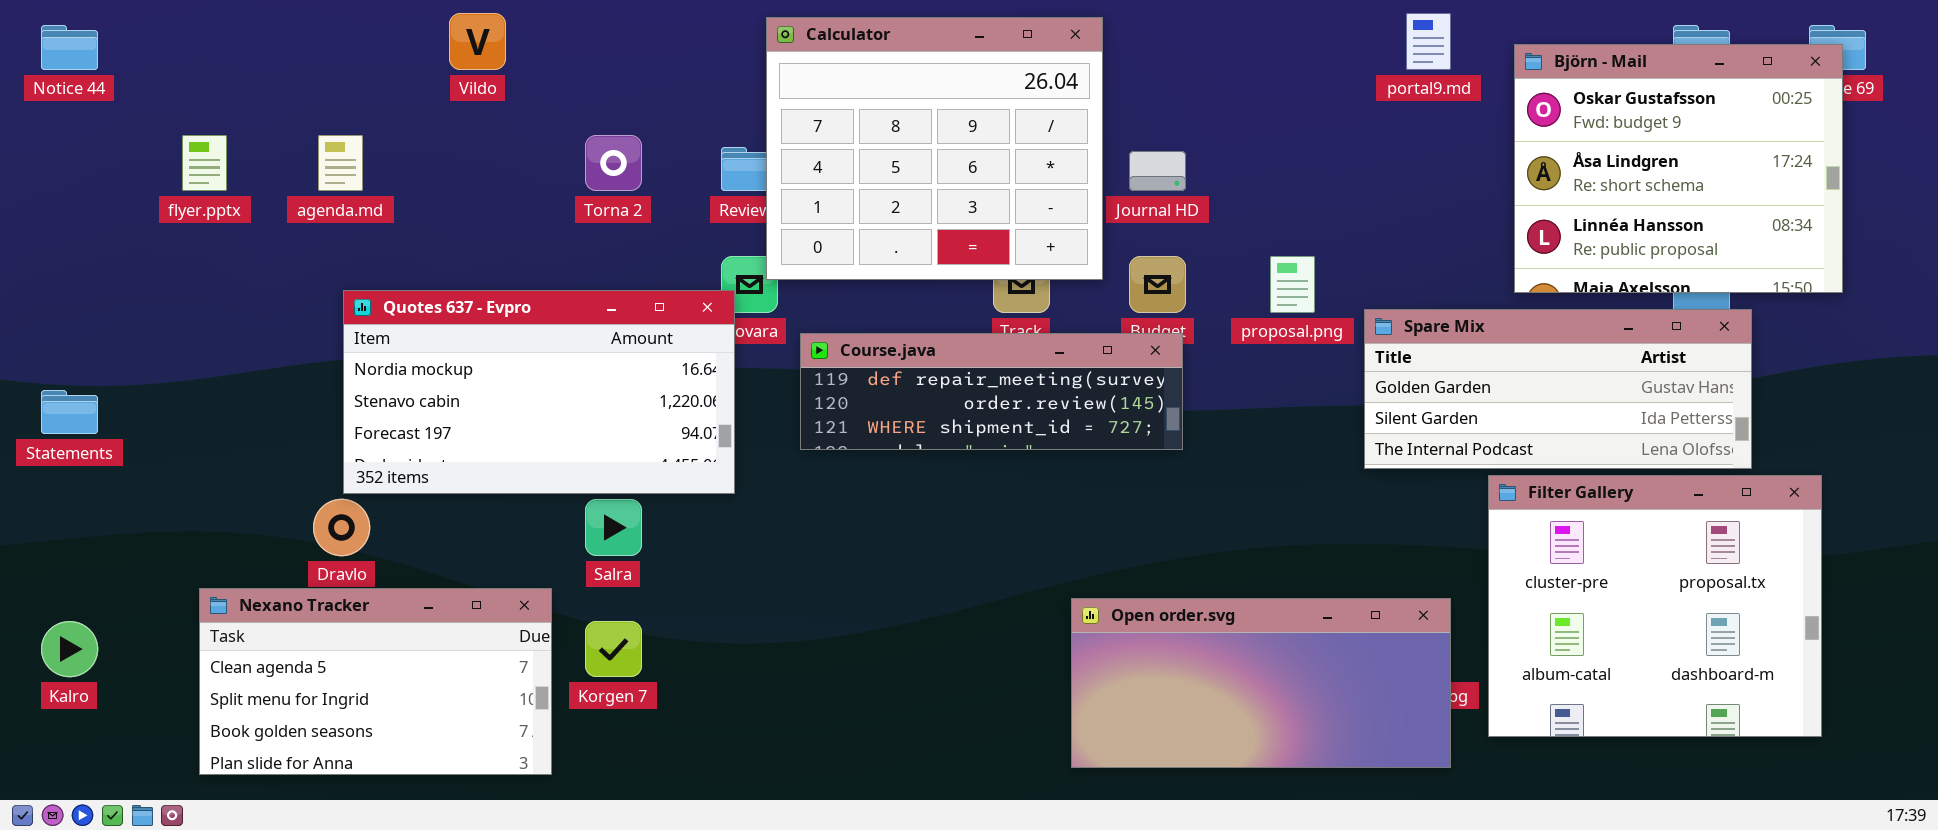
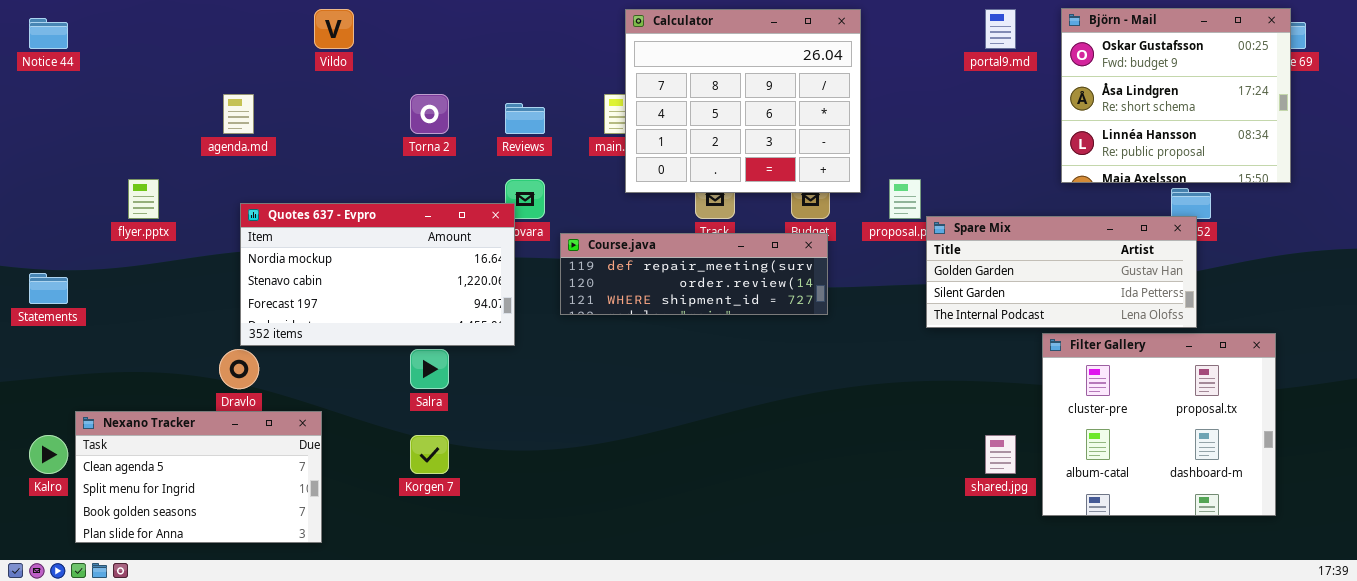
Calculator: [766,17,1103,280] -> [625,9,861,193], moved
Björn - Mail: [1514,44,1843,293] -> [1061,8,1291,183], moved
flyer.pptx: [182,135,227,191] -> [128,179,159,219], moved
Spare Mix: [1364,309,1752,469] -> [926,216,1197,328], moved
Nexano Tracker: [199,588,552,775] -> [75,411,322,543], moved
Open order.svg: [1071,598,1451,768] -> none, closed

